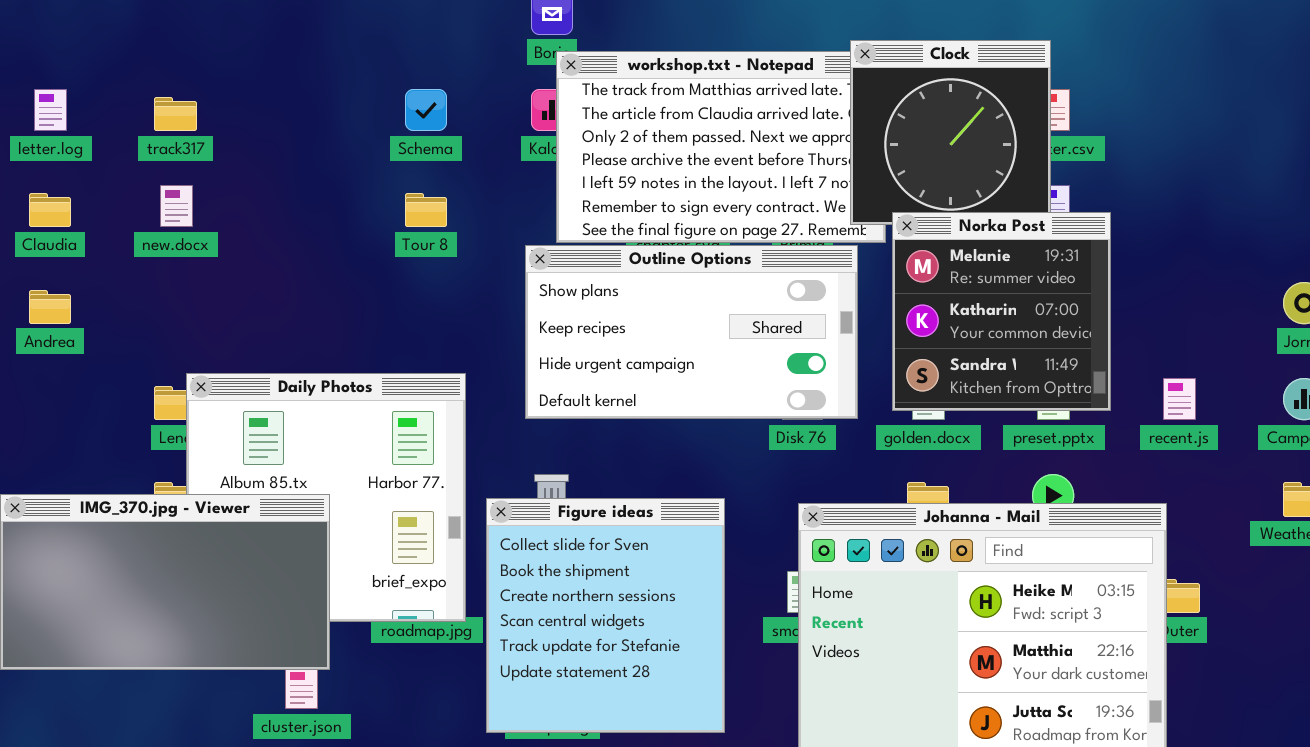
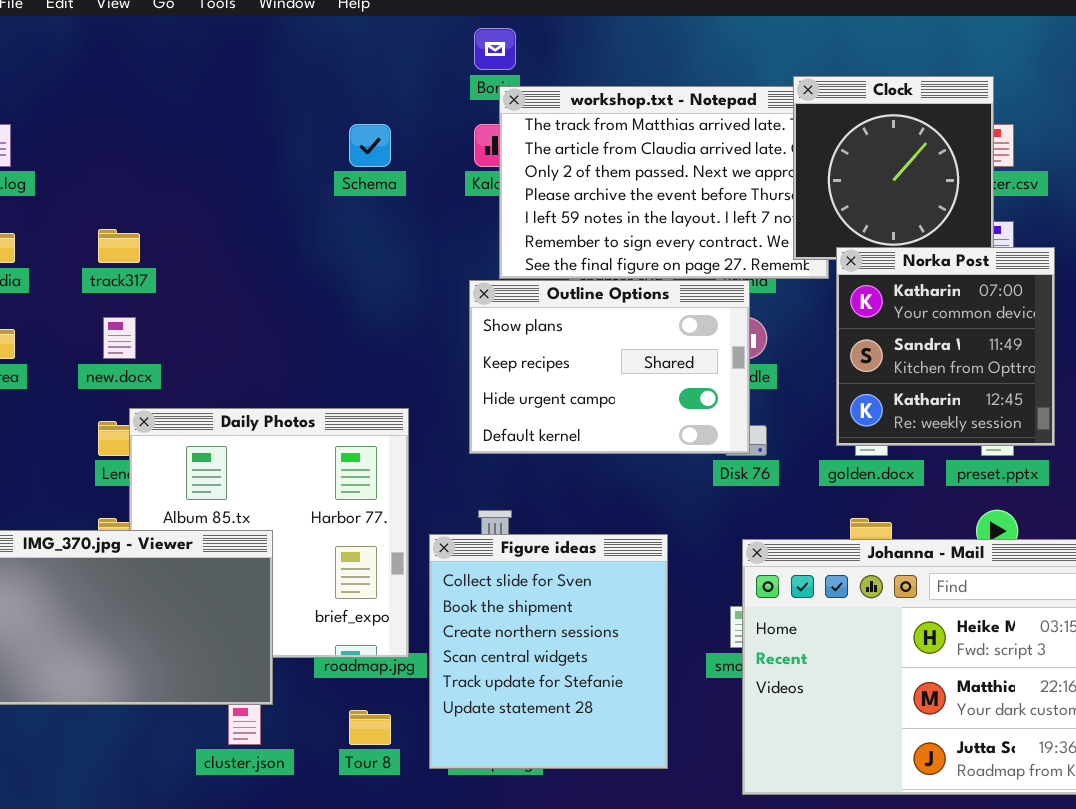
track317: [154,97,197,131] -> [98,229,140,263], moved
new.docx: [160,185,193,227] -> [103,317,136,359], moved
Tour 8: [405,193,447,227] -> [349,710,391,745], moved
Norka Post: [892,212,1111,411] -> [836,247,1055,446], scrolled down 1 row
Outline Options: [525,245,858,419] -> [469,280,750,454], resized

